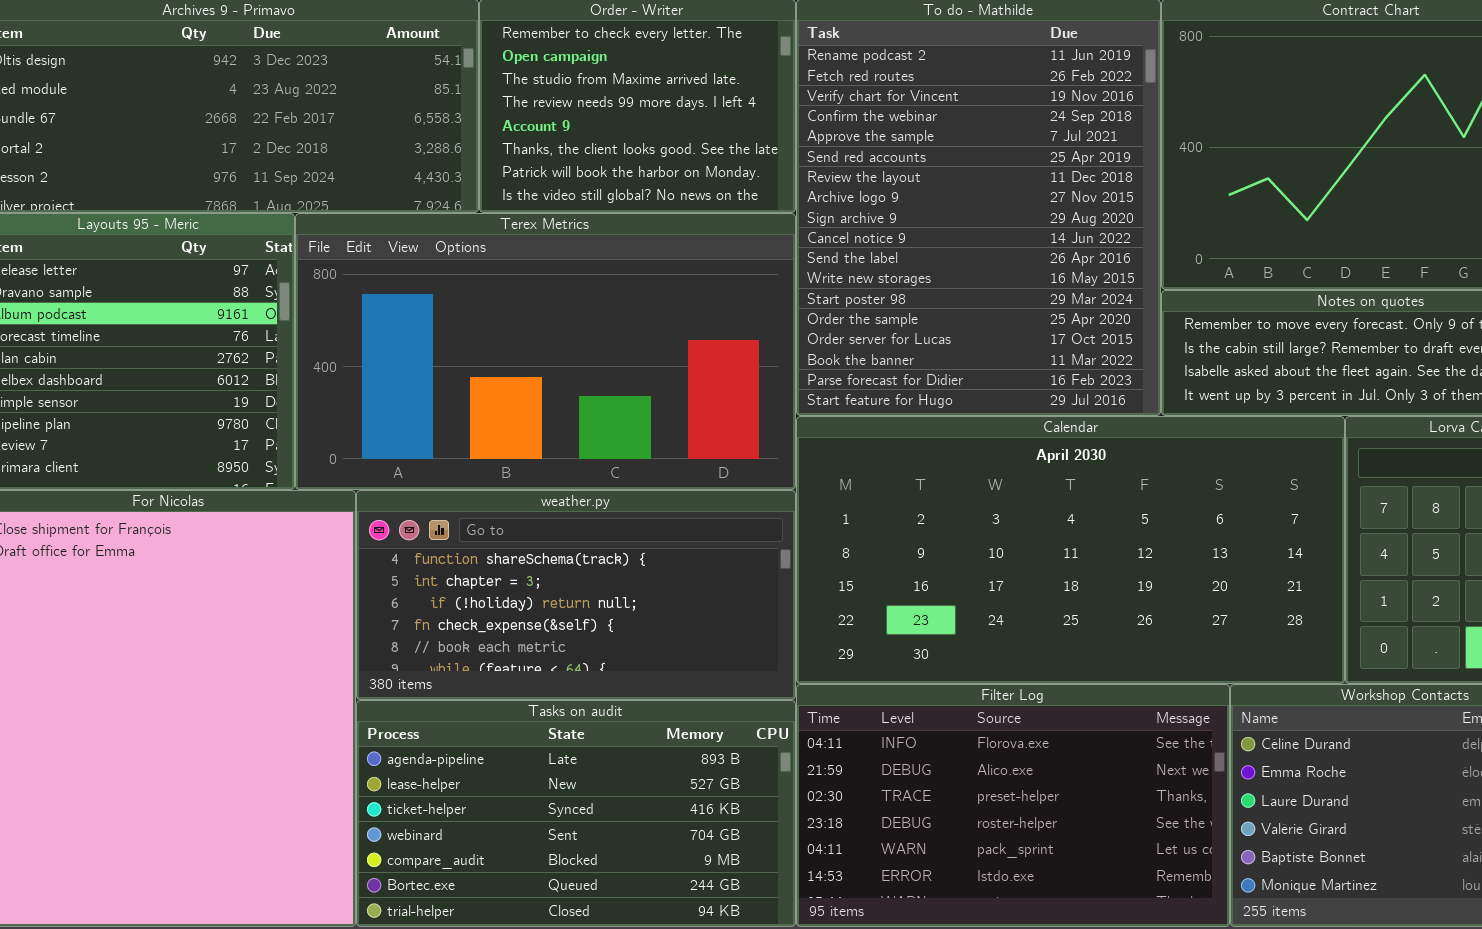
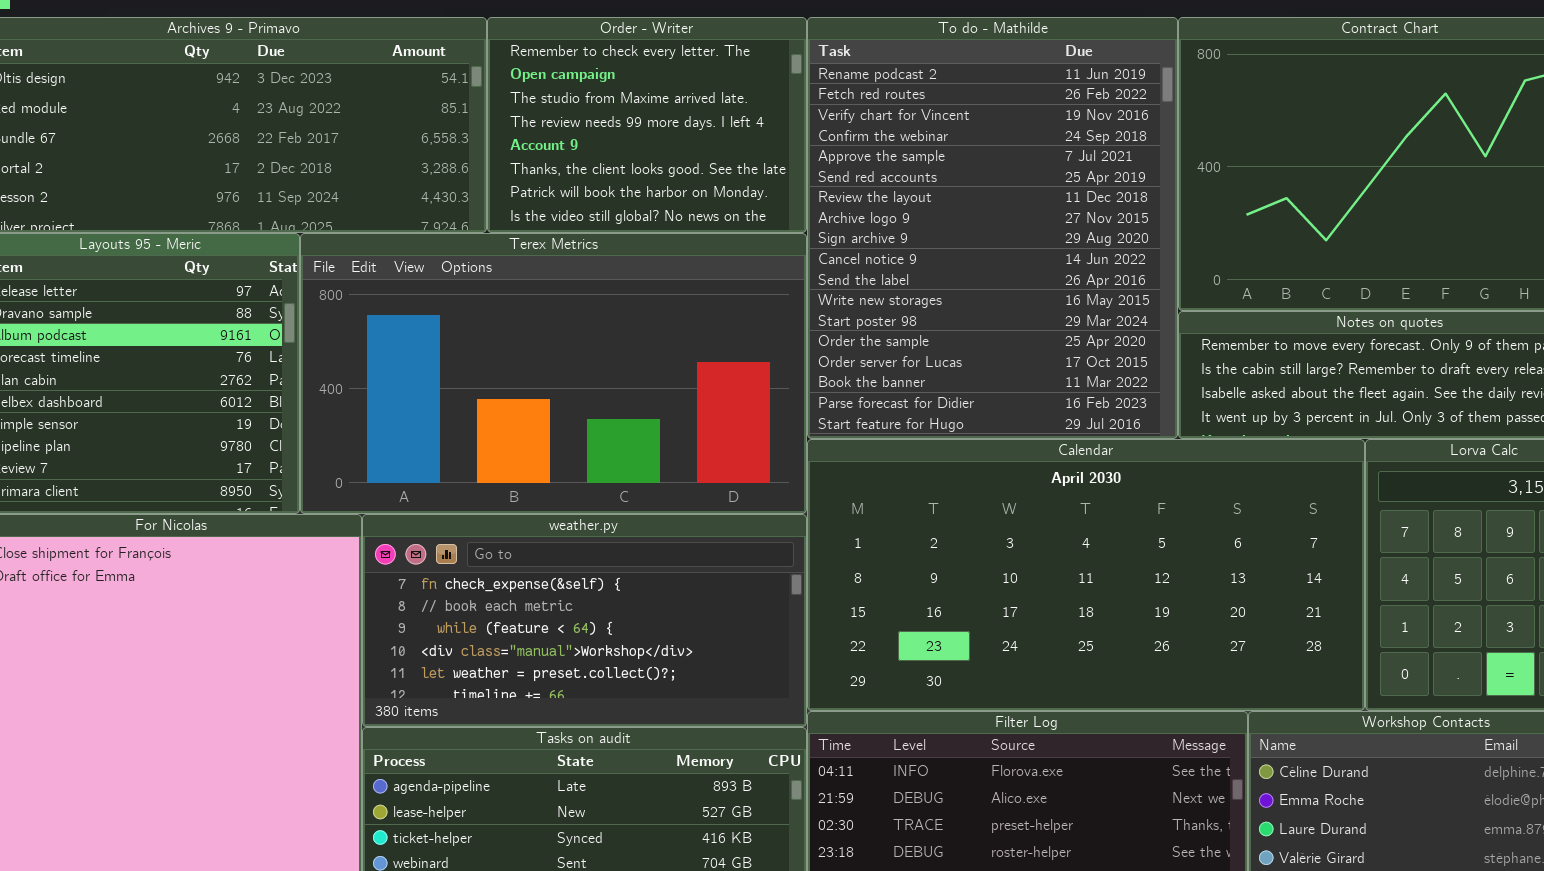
weather.py: [356,490,796,700] -> [362,514,807,727], scrolled down 3 rows

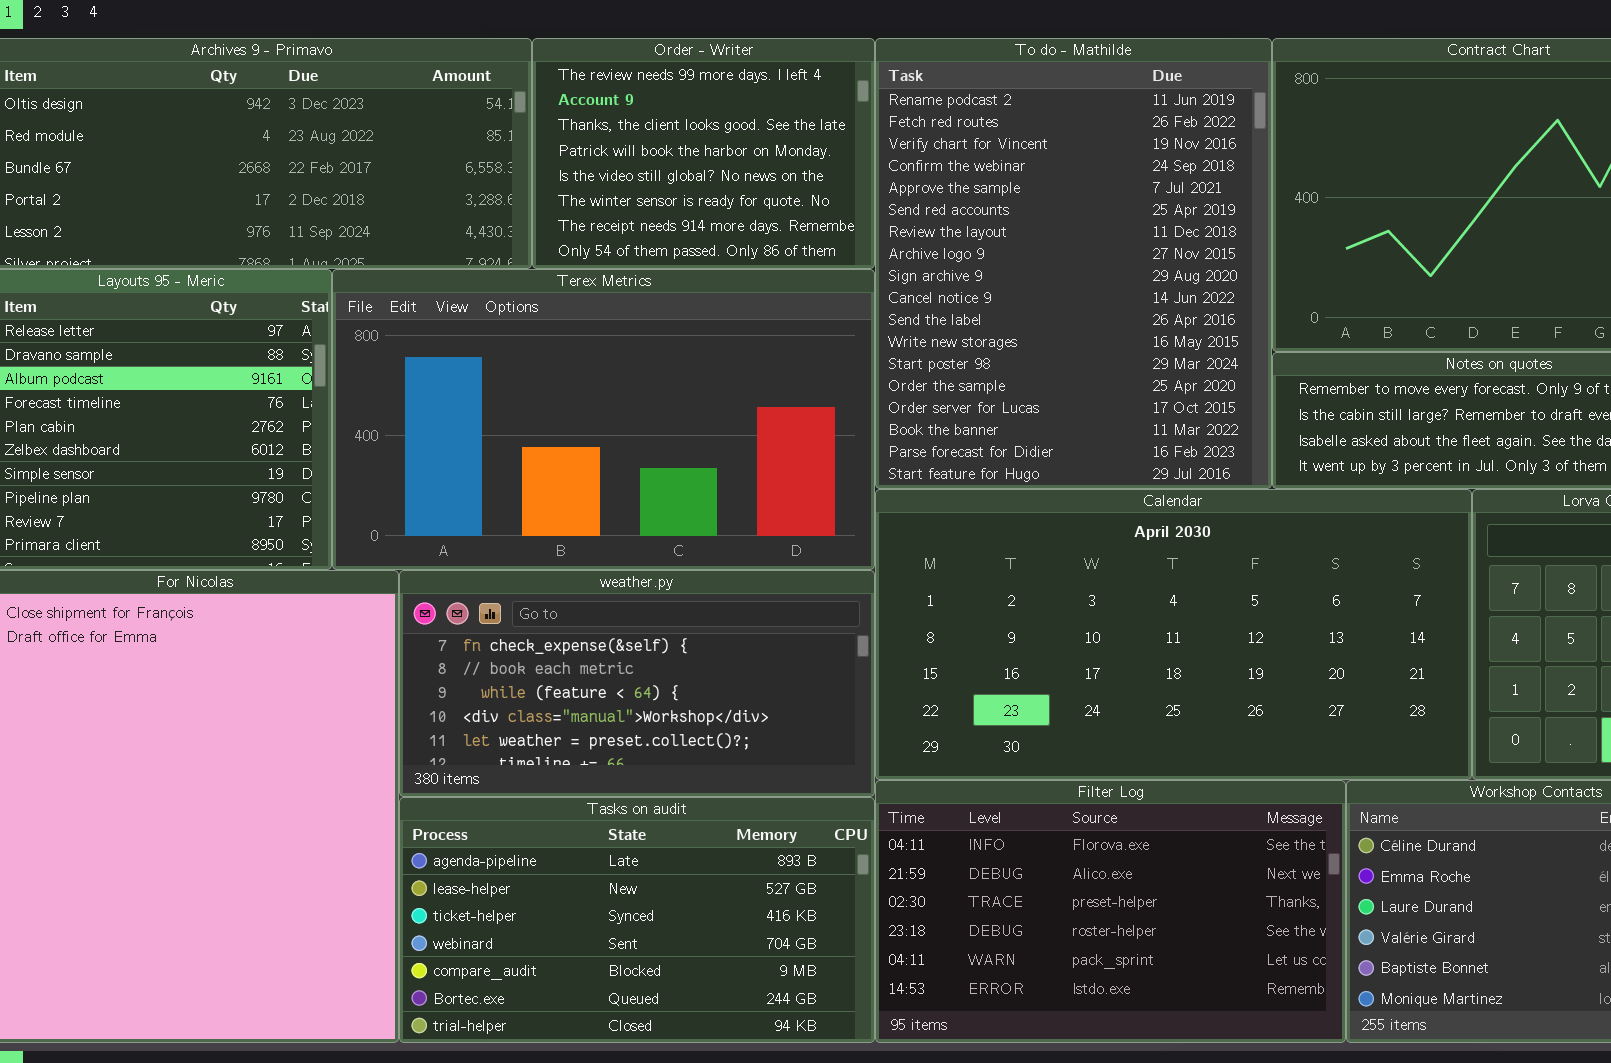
Order - Writer: [487,17,807,233] -> [532,38,875,269], scrolled down 3 rows

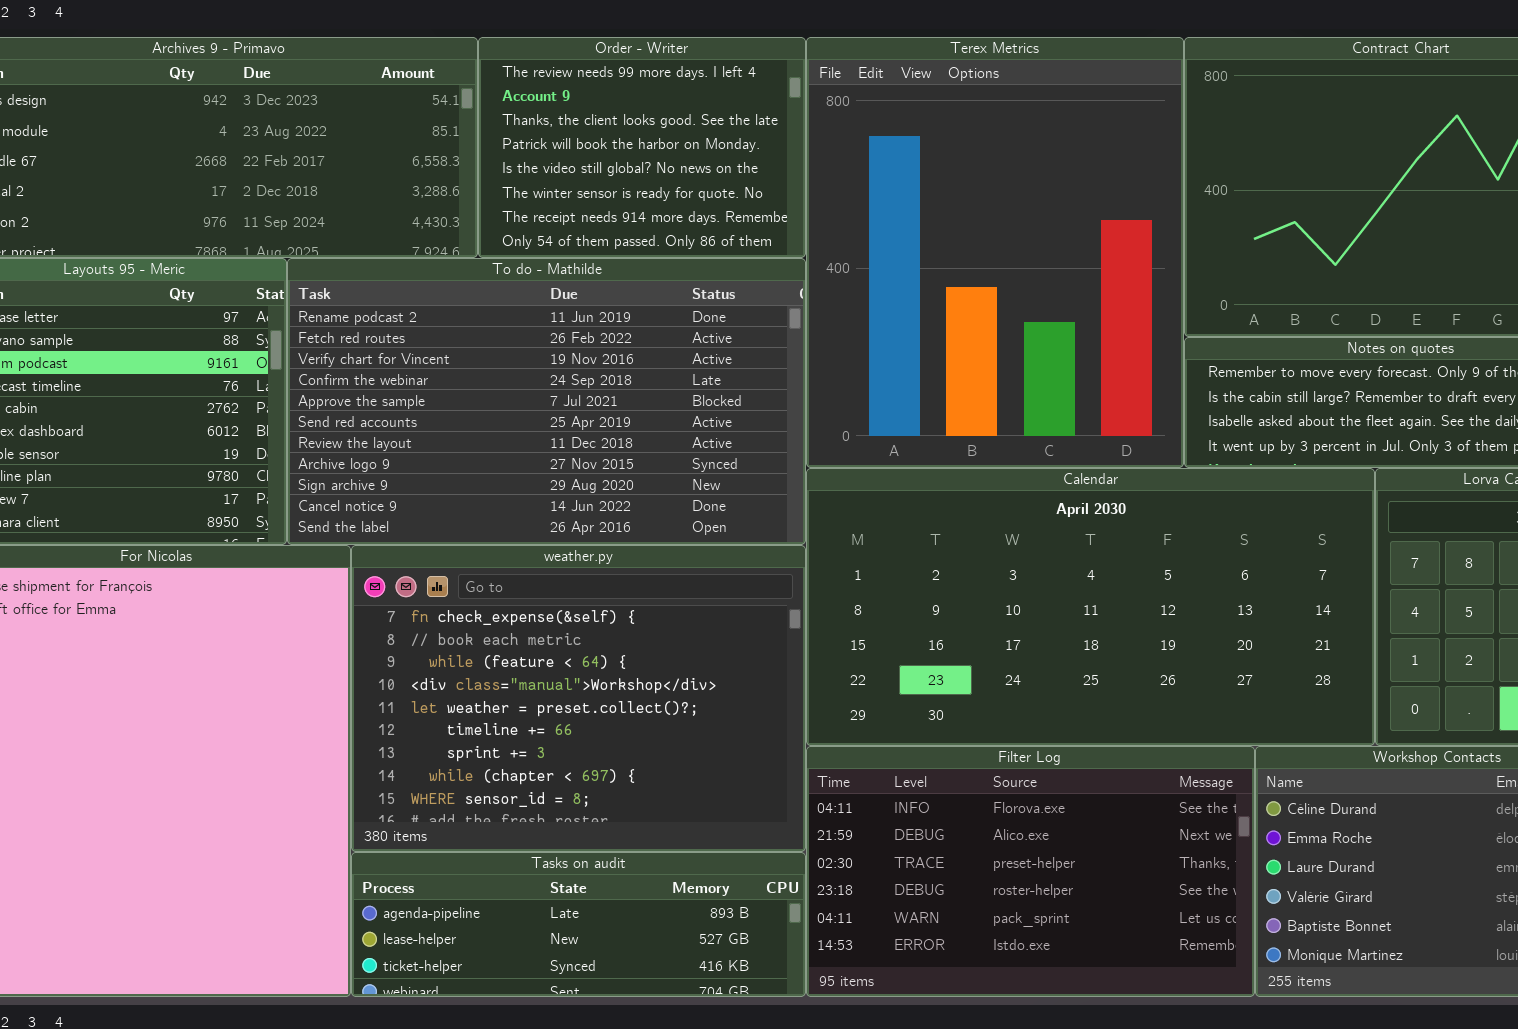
To do - Mathilde: [875,38,1272,489] -> [287,258,806,545], moved, resized
Terex Metrics: [332,269,875,570] -> [806,37,1184,468], moved, resized
weather.py: [399,570,875,797] -> [351,545,806,852], resized
Tasks on audit: [399,797,875,1043] -> [351,852,806,997], resized

